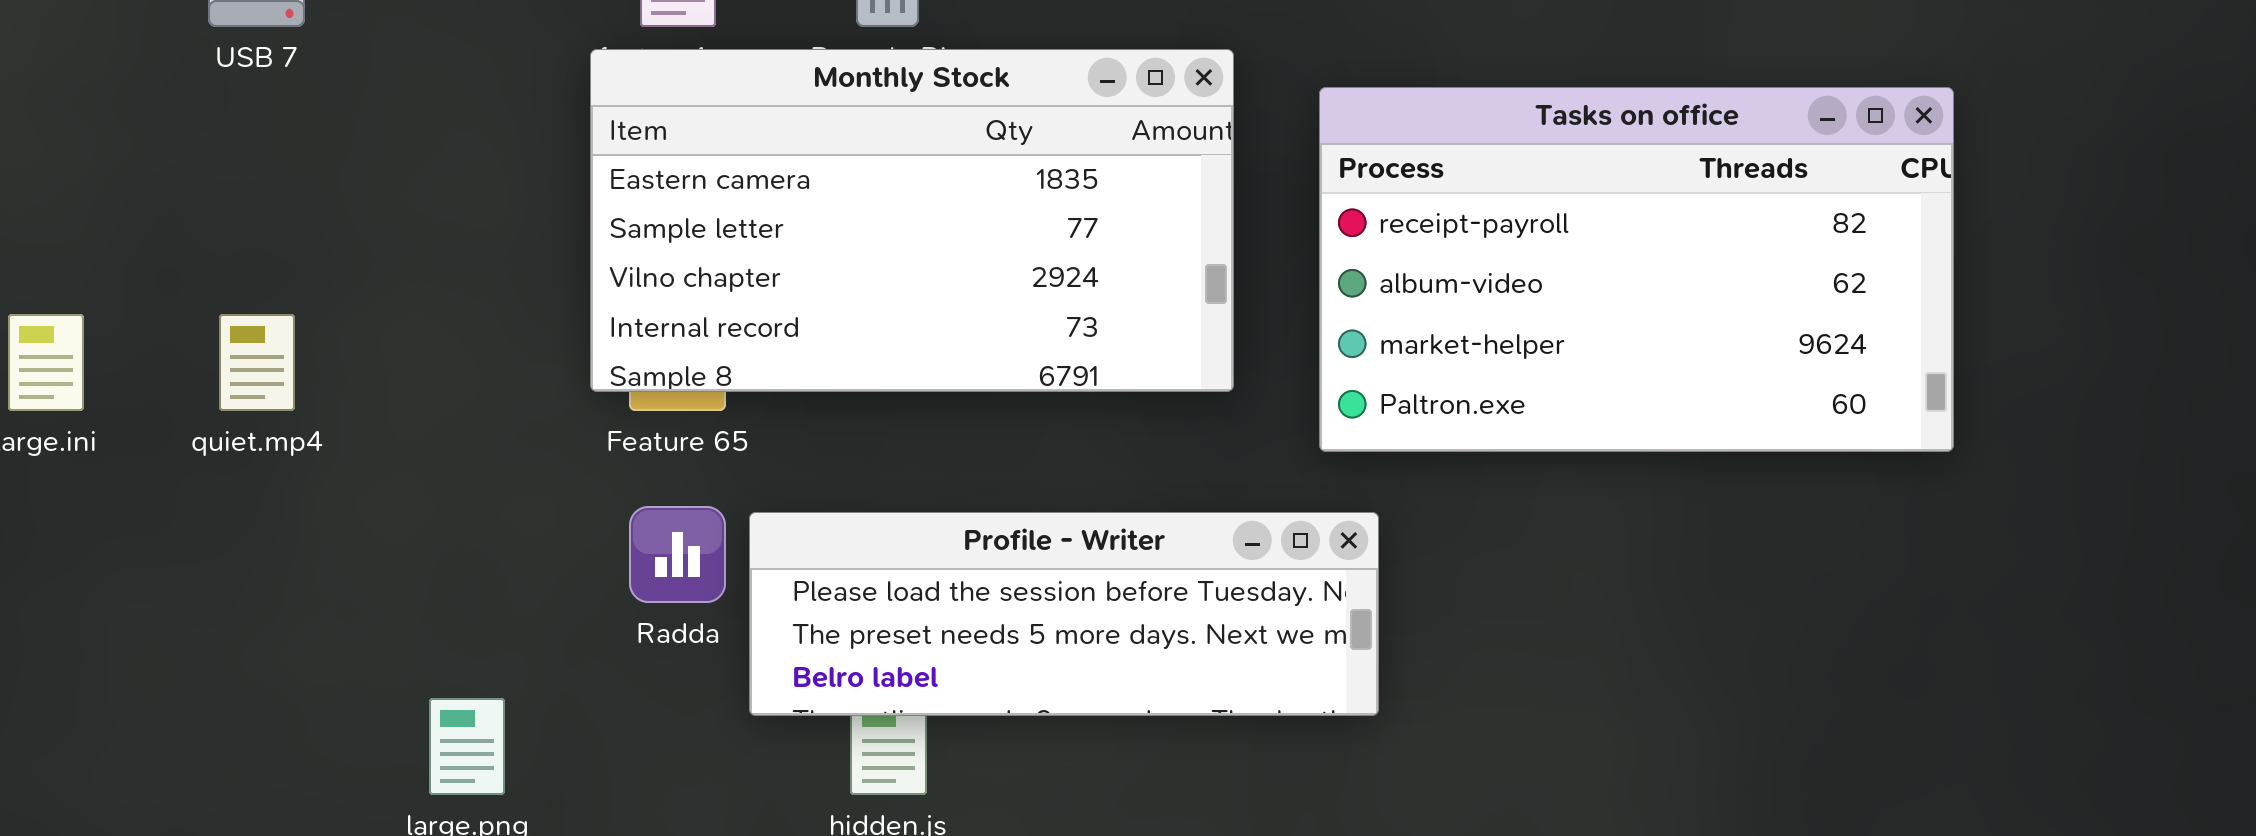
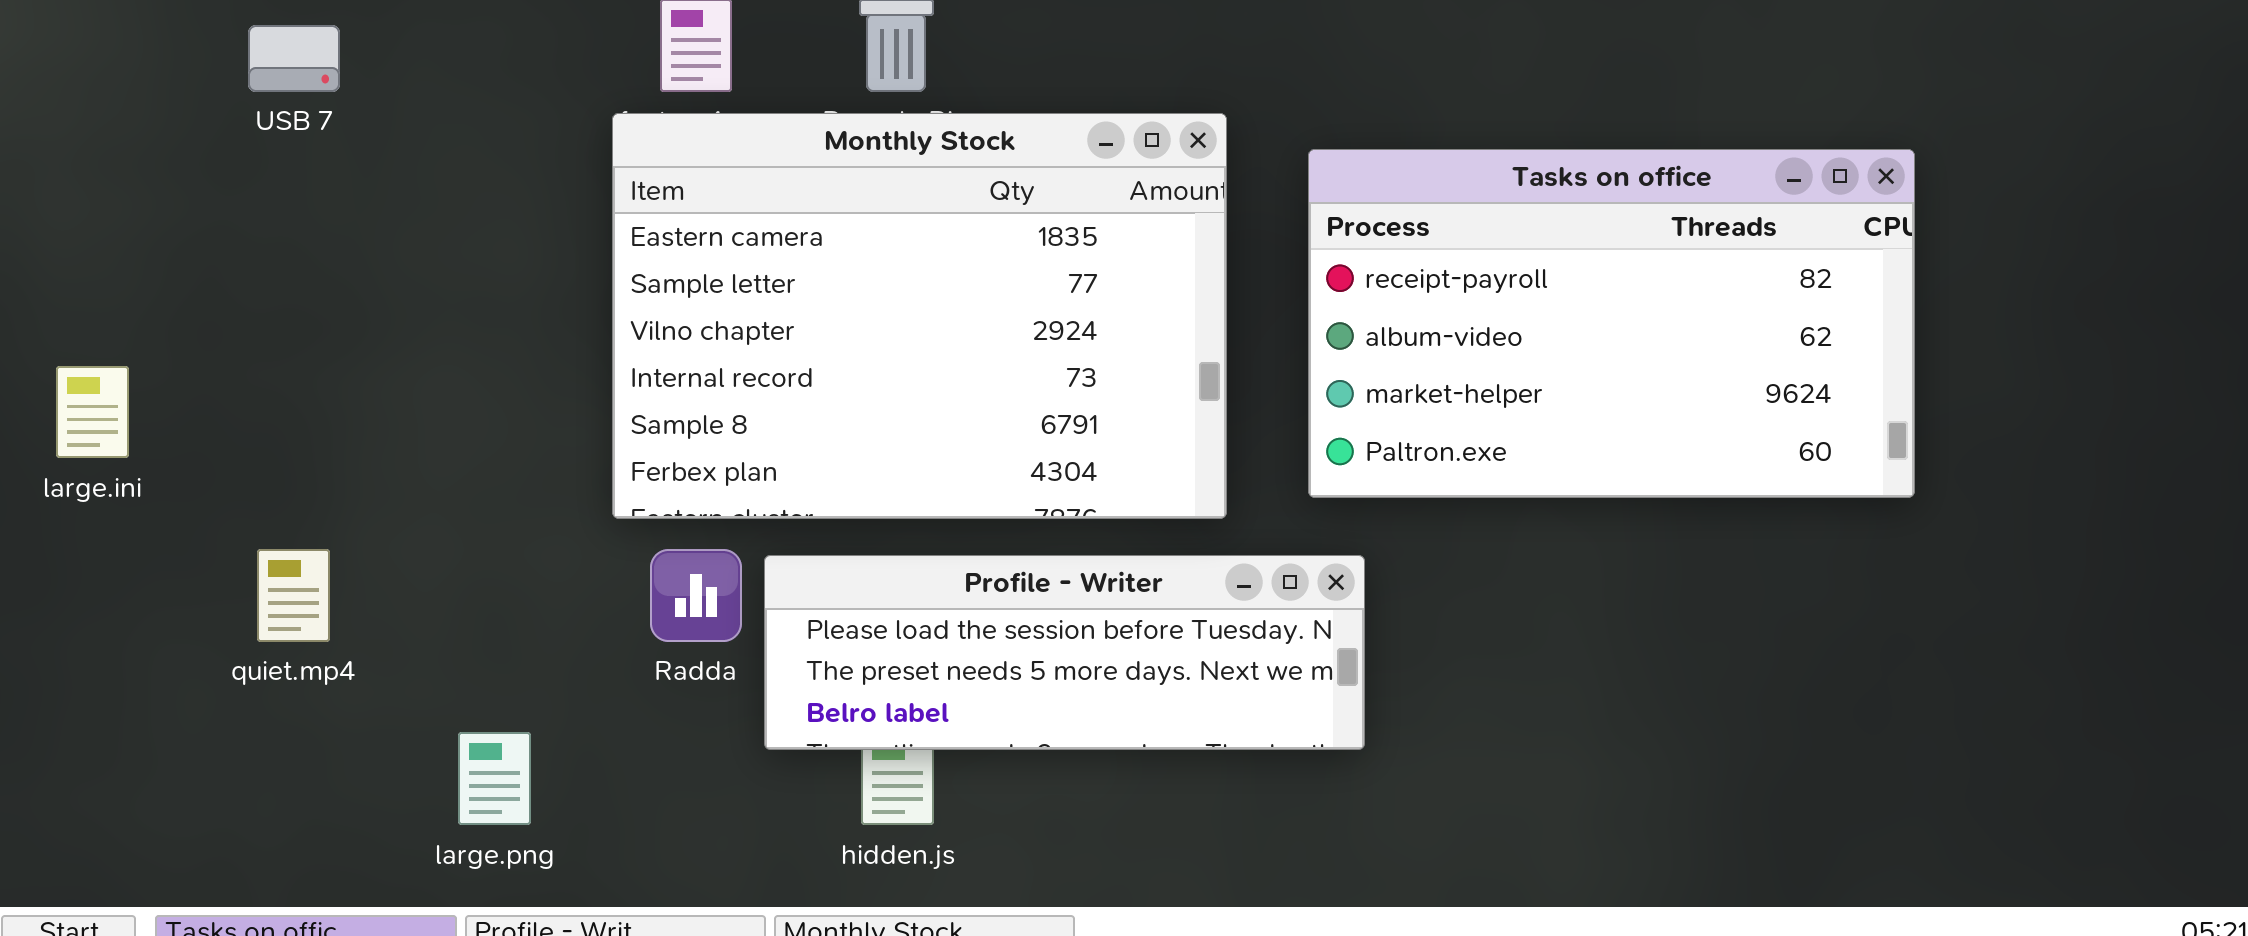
Monthly Stock: [590,49,1234,392] -> [612,113,1227,519], resized
quiet.mp4: [219,314,295,411] -> [257,549,330,642], moved

